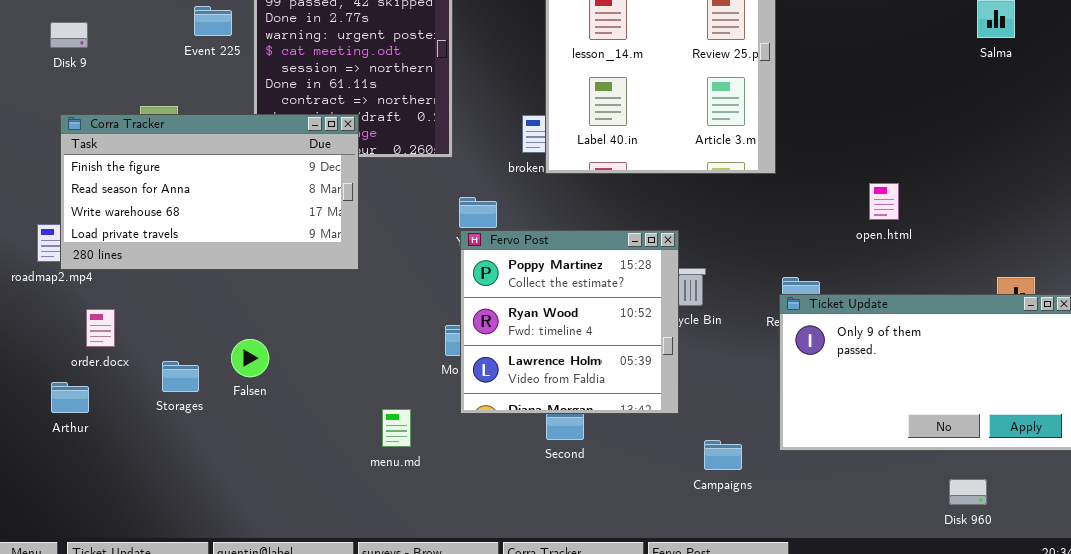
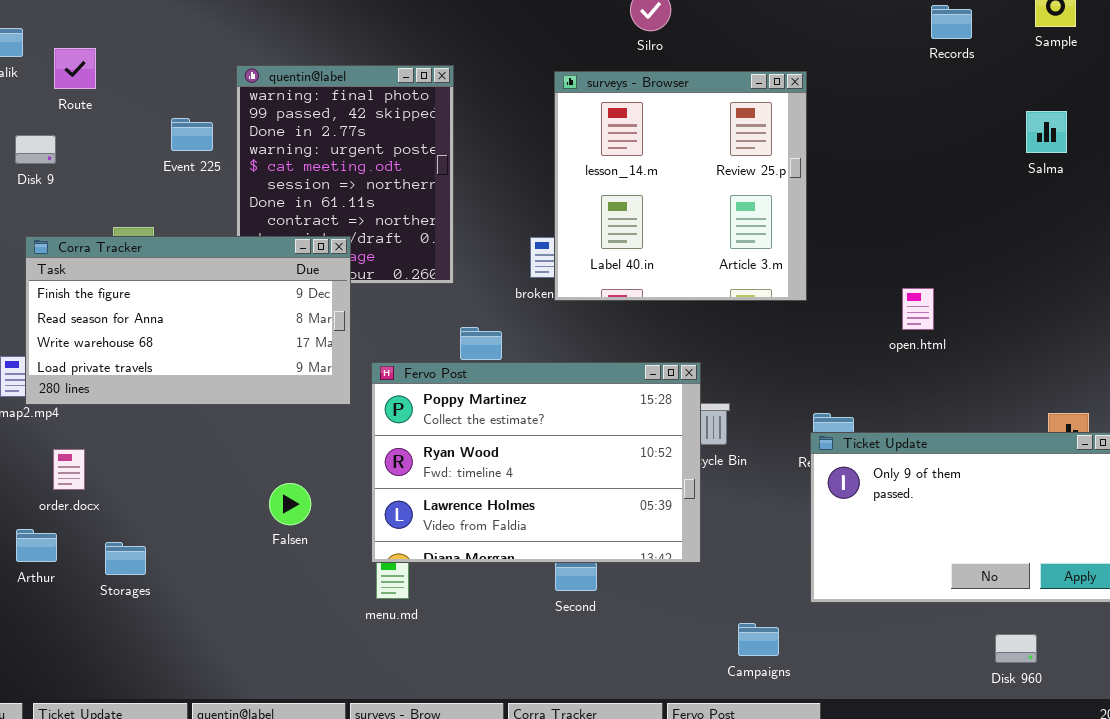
open.html: [869,183,899,220] -> [902,288,934,330], moved
Fervo Post: [460,230,679,414] -> [371,362,701,563], resized
Falsen: [231,339,269,377] -> [269,483,311,525], moved
Storages: [162,361,199,392] -> [105,542,146,575], moved
Campaigns: [704,440,742,470] -> [738,623,779,656], moved

